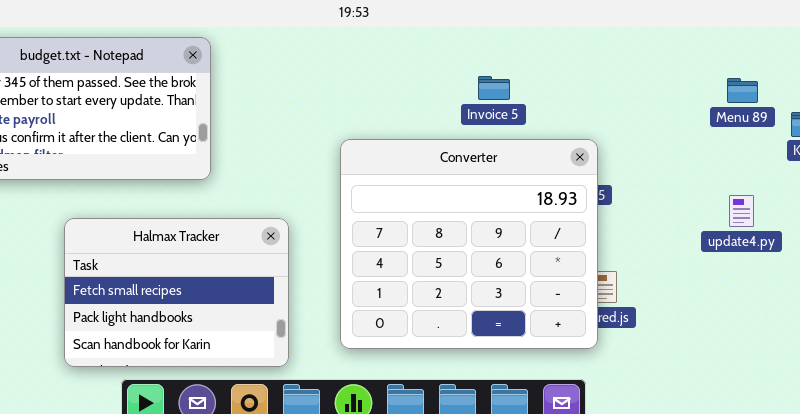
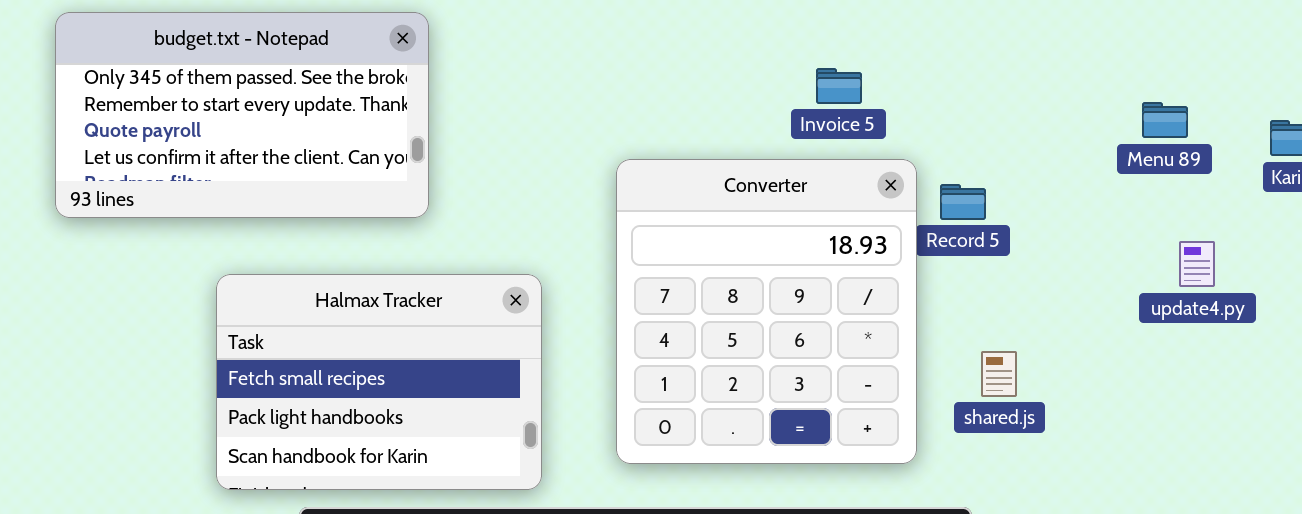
Menu 89: [727,78,758,103] -> [1142,102,1188,138], moved
Converter: [340,139,598,349] -> [616,159,917,464], resized

